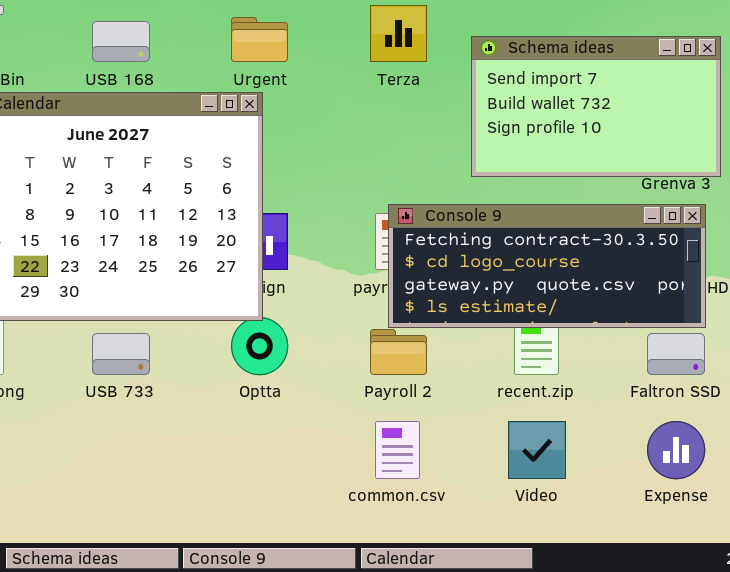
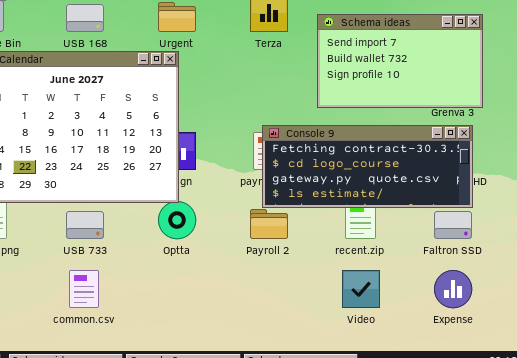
common.csv: [375,421,420,479] -> [69,270,99,308], moved

